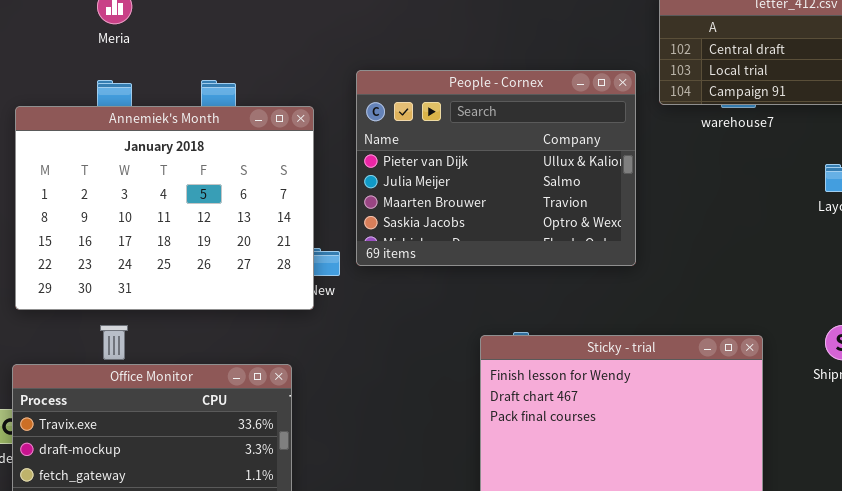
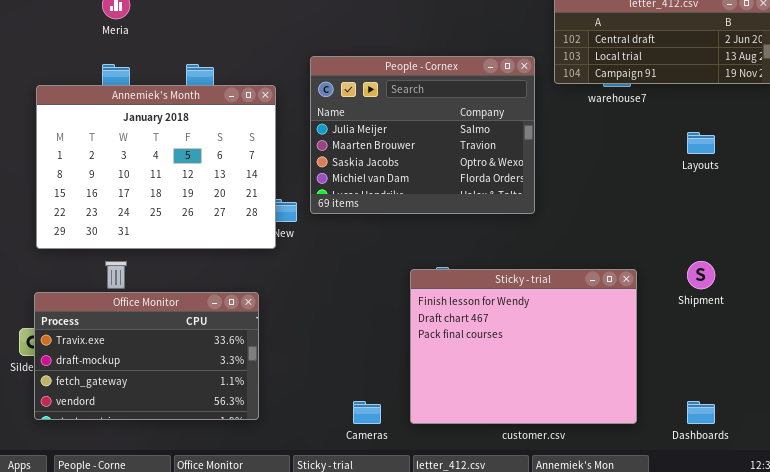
People - Cornex: [356,70,636,266] -> [310,56,535,214], scrolled down 1 row

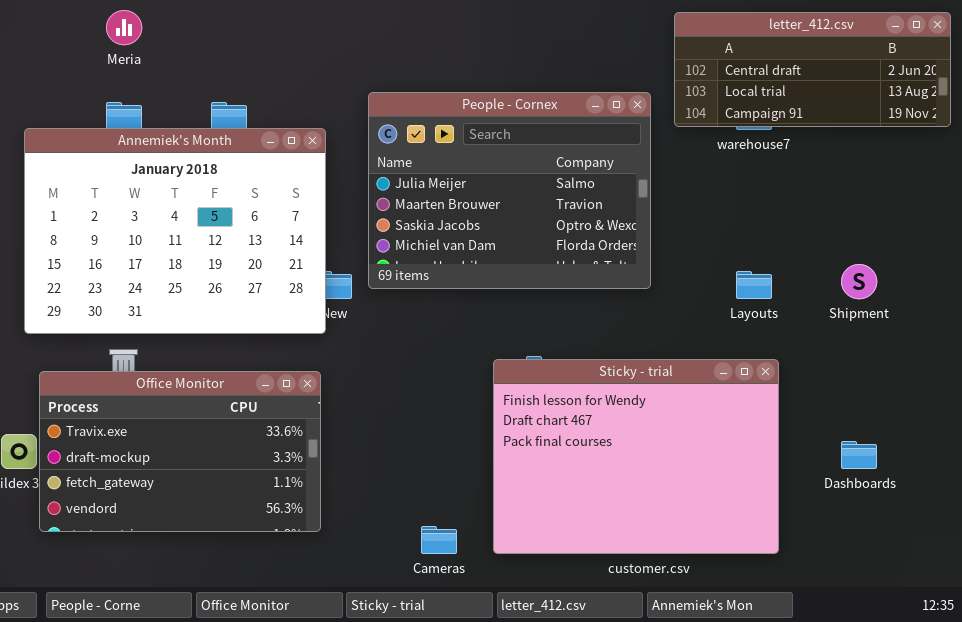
Layouts: [687,132,715,154] -> [736,271,772,299], moved
Shipment: [687,261,715,289] -> [841,264,877,299], moved
Office Monitor: [34,292,259,420] -> [39,371,321,532], moved
Dashboards: [687,401,715,424] -> [841,441,877,469], moved

